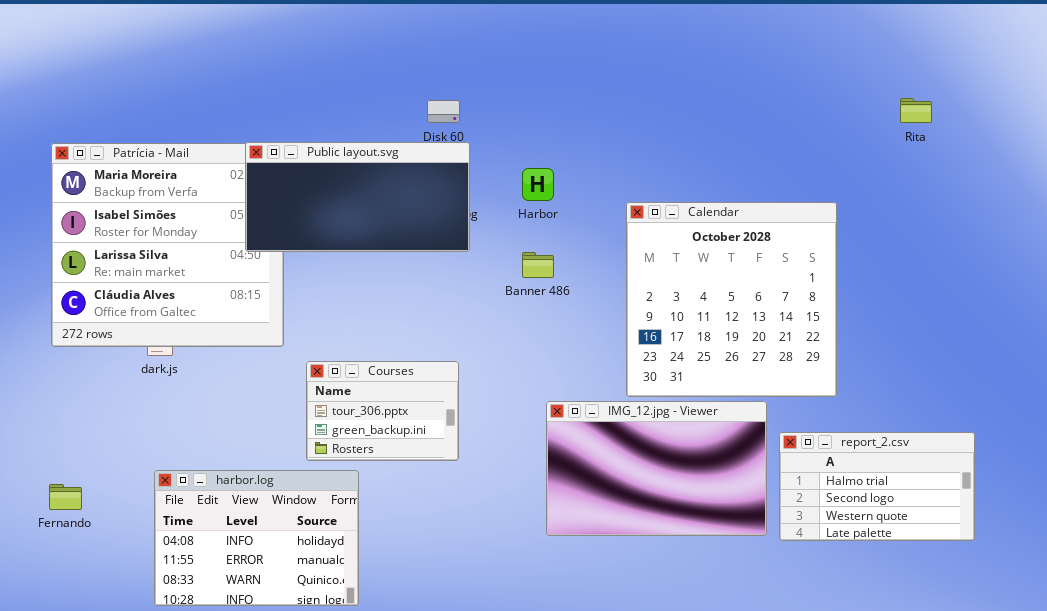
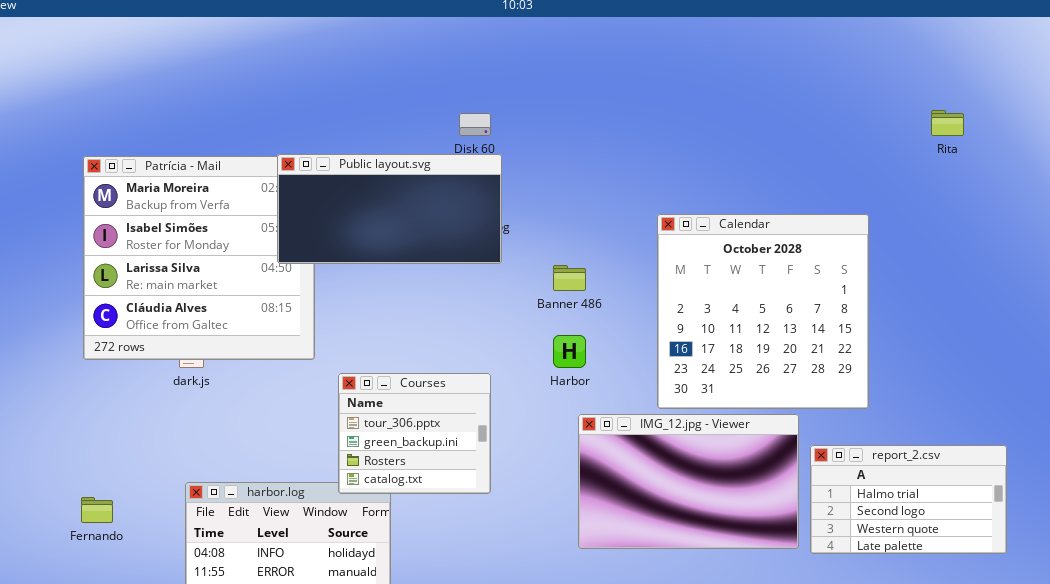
Harbor: [522,168,554,201] -> [553,335,586,368], moved
Courses: [306,361,459,461] -> [338,373,491,494], resized

